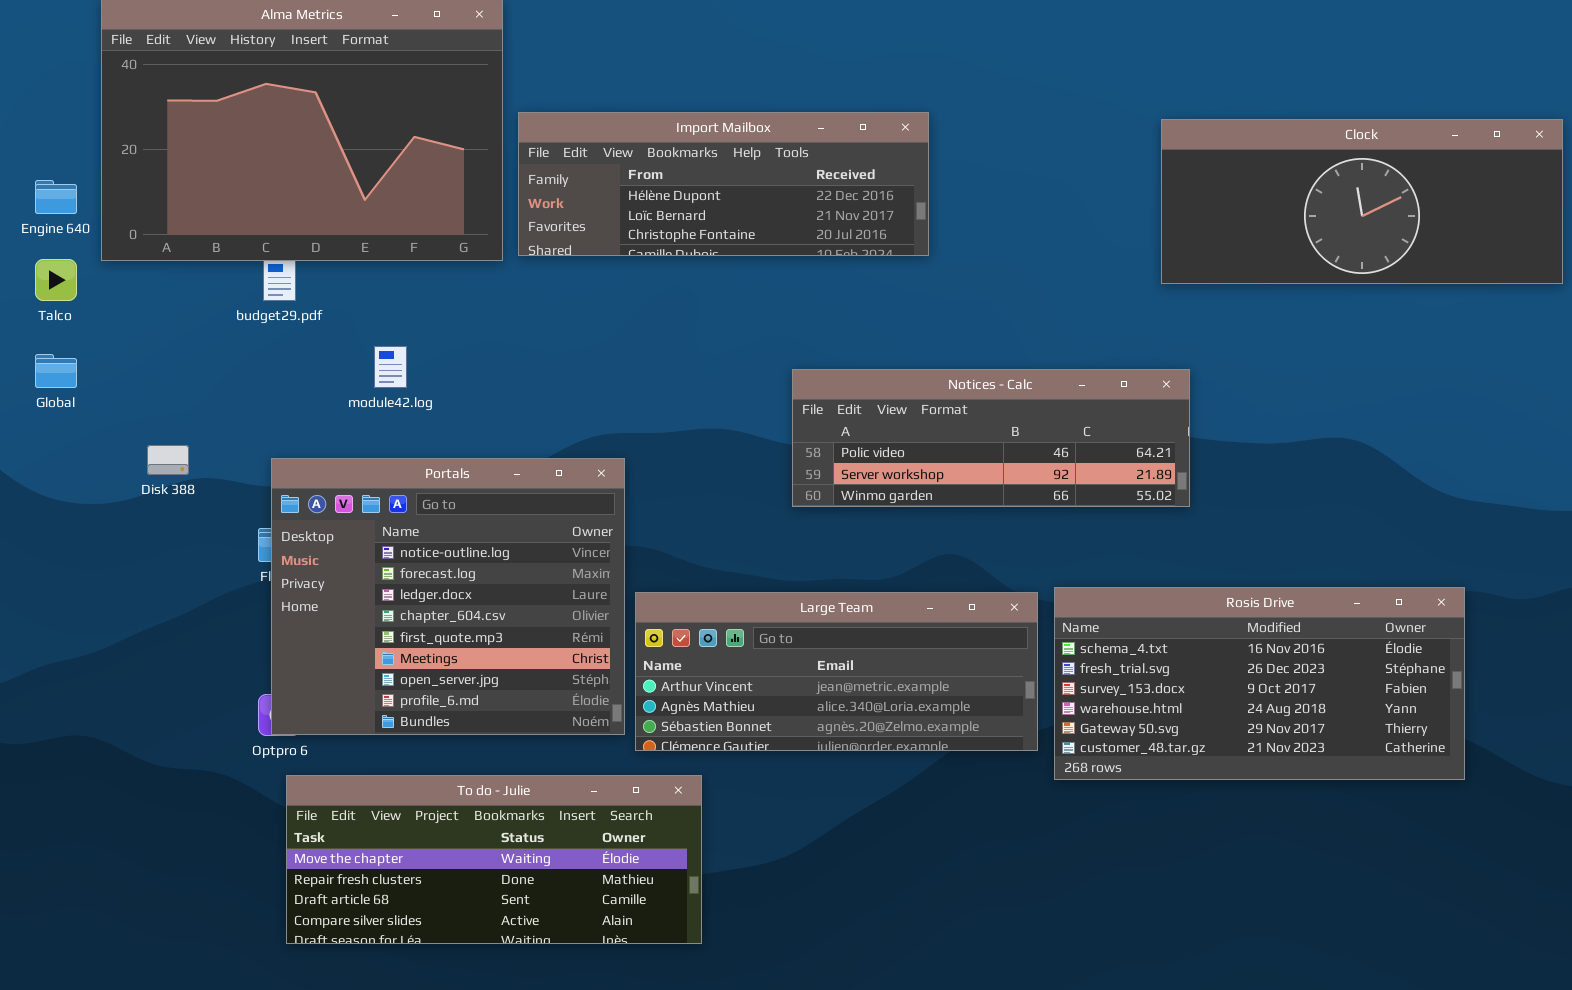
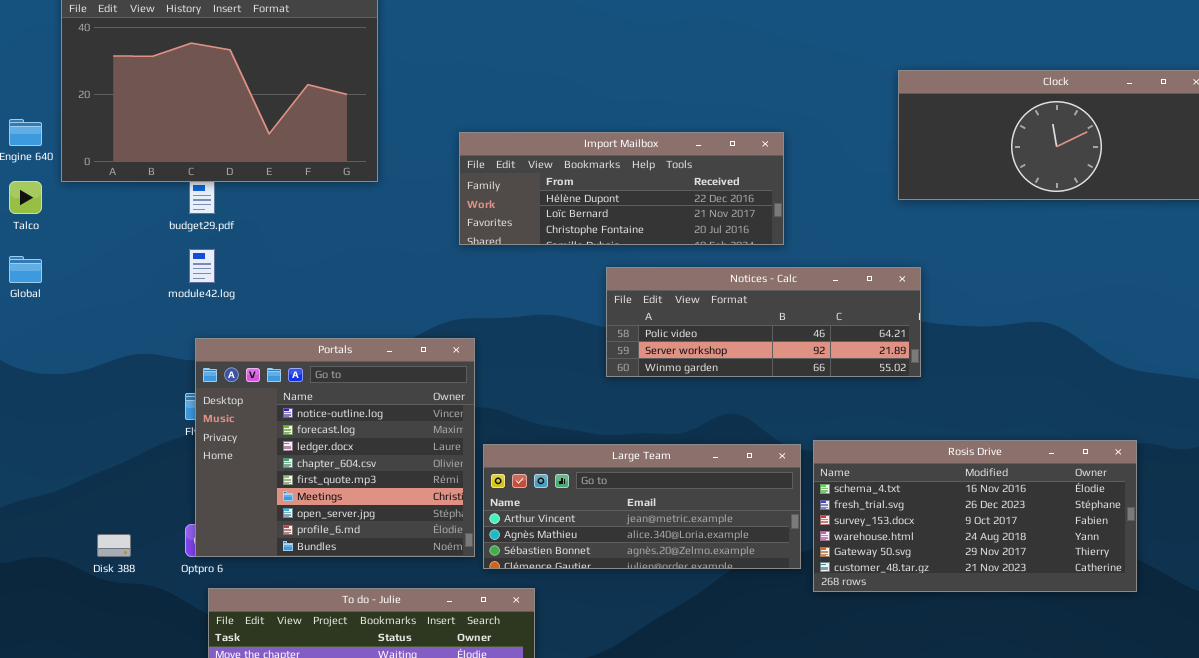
Import Mailbox: [518,112,929,256] -> [459,132,784,245], moved
module42.log: [374,346,407,388] -> [189,249,215,283], moved
Disk 388: [147,445,189,475] -> [97,534,131,557], moved

